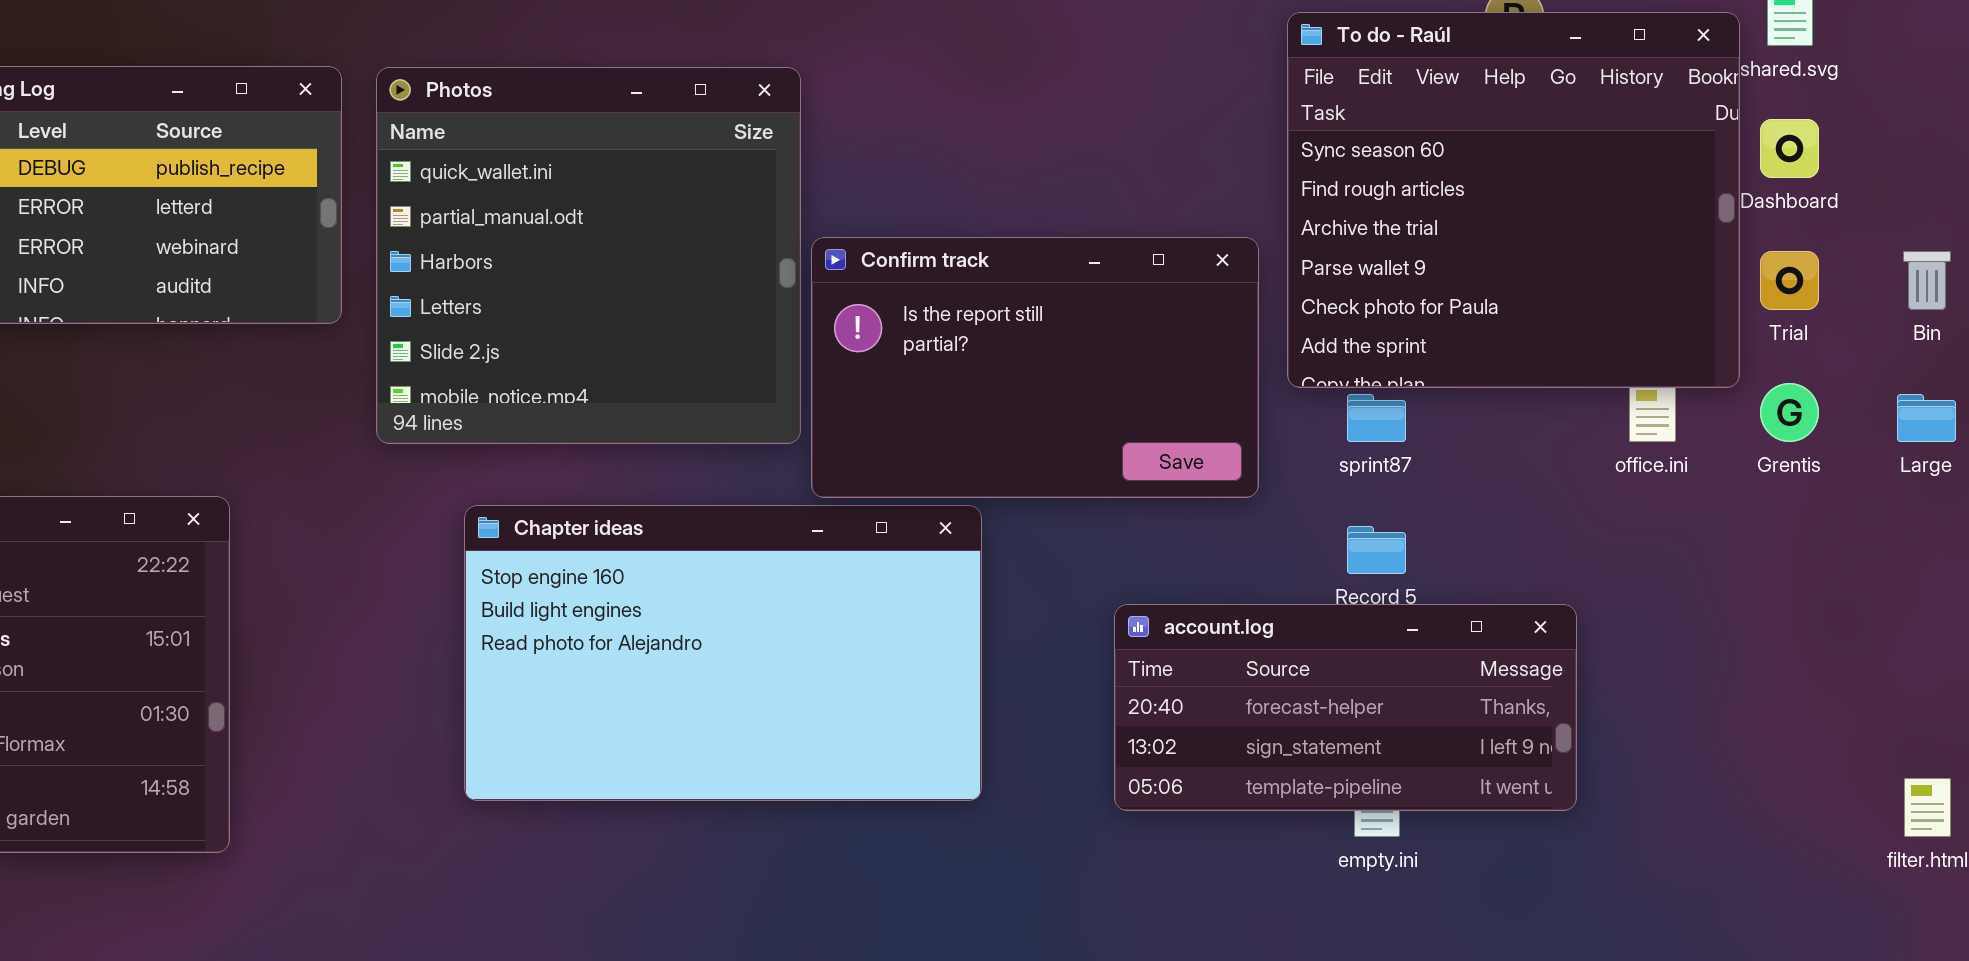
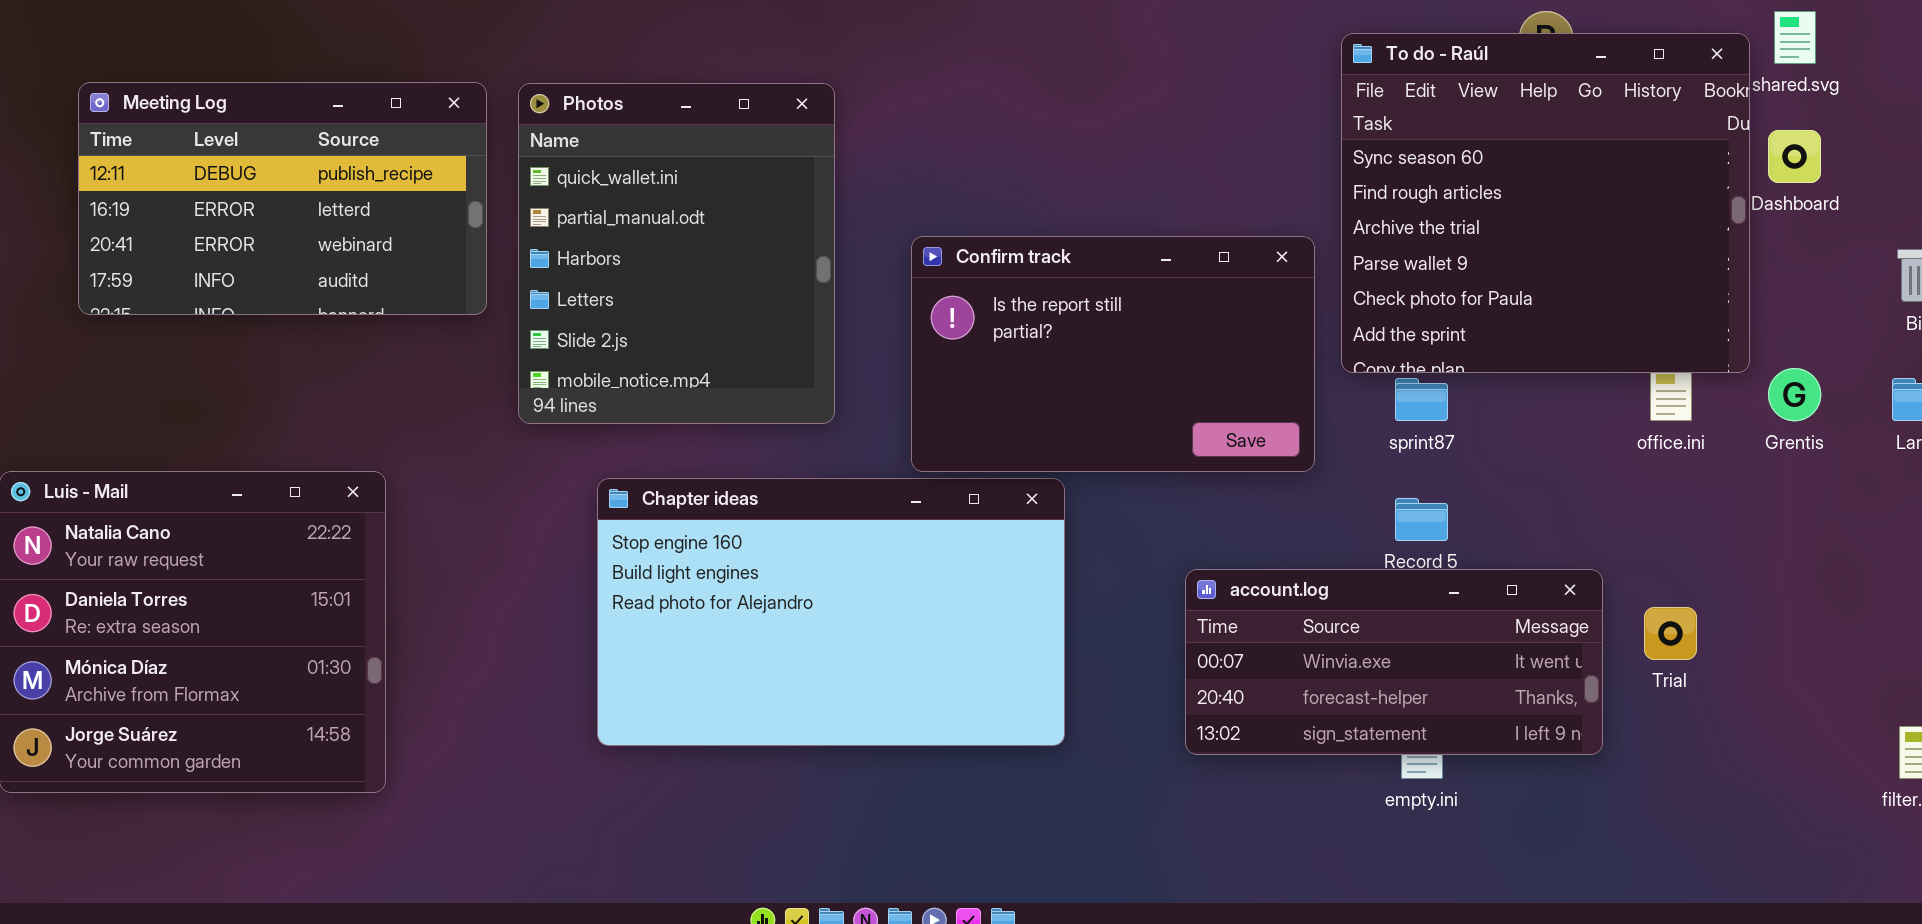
Photos: [376,67,801,444] -> [518,83,835,424], resized
Trial: [1760,251,1819,310] -> [1644,607,1697,660], moved
account.log: [1114,604,1577,811] -> [1185,569,1603,755], scrolled up 1 row

